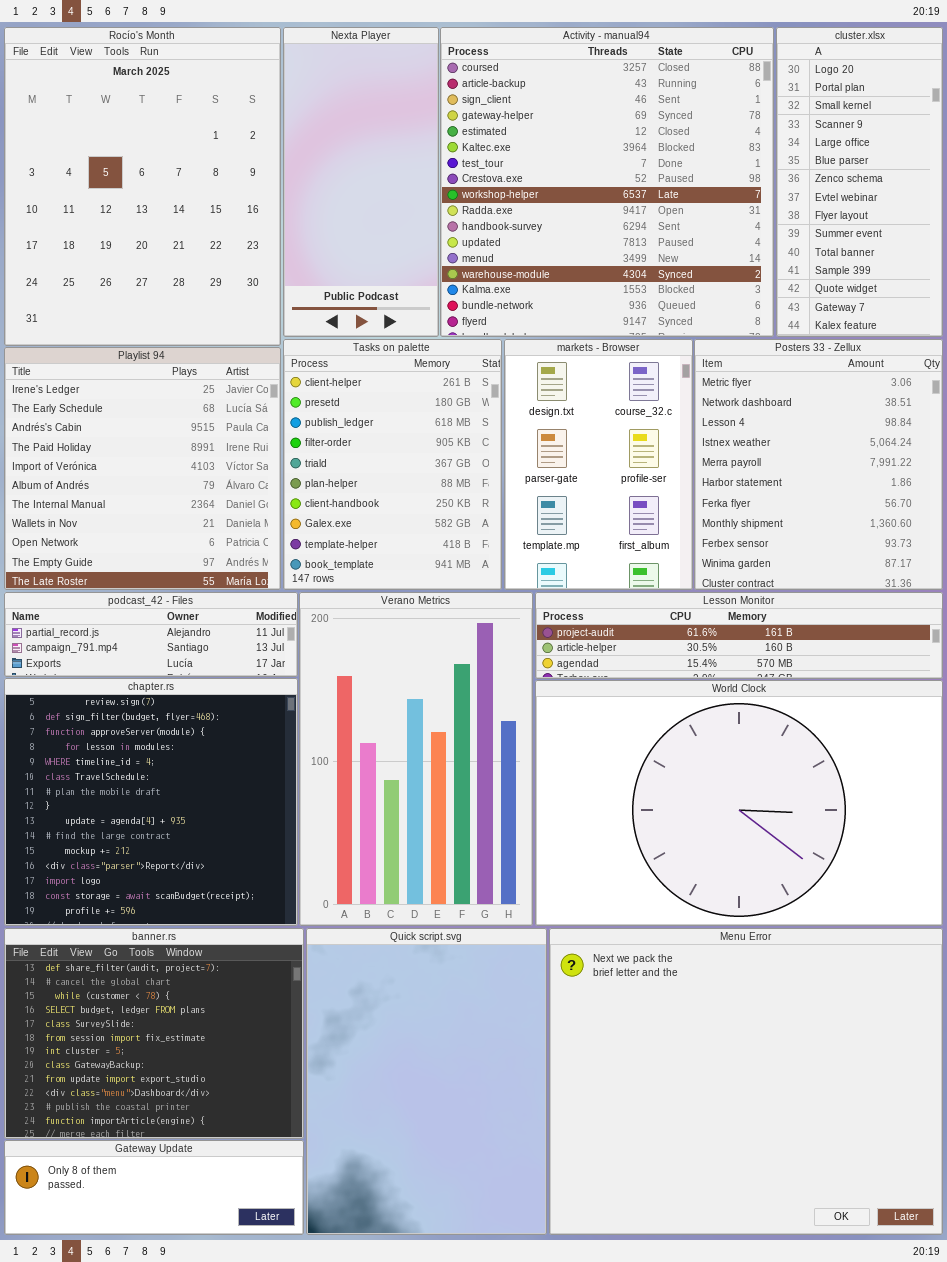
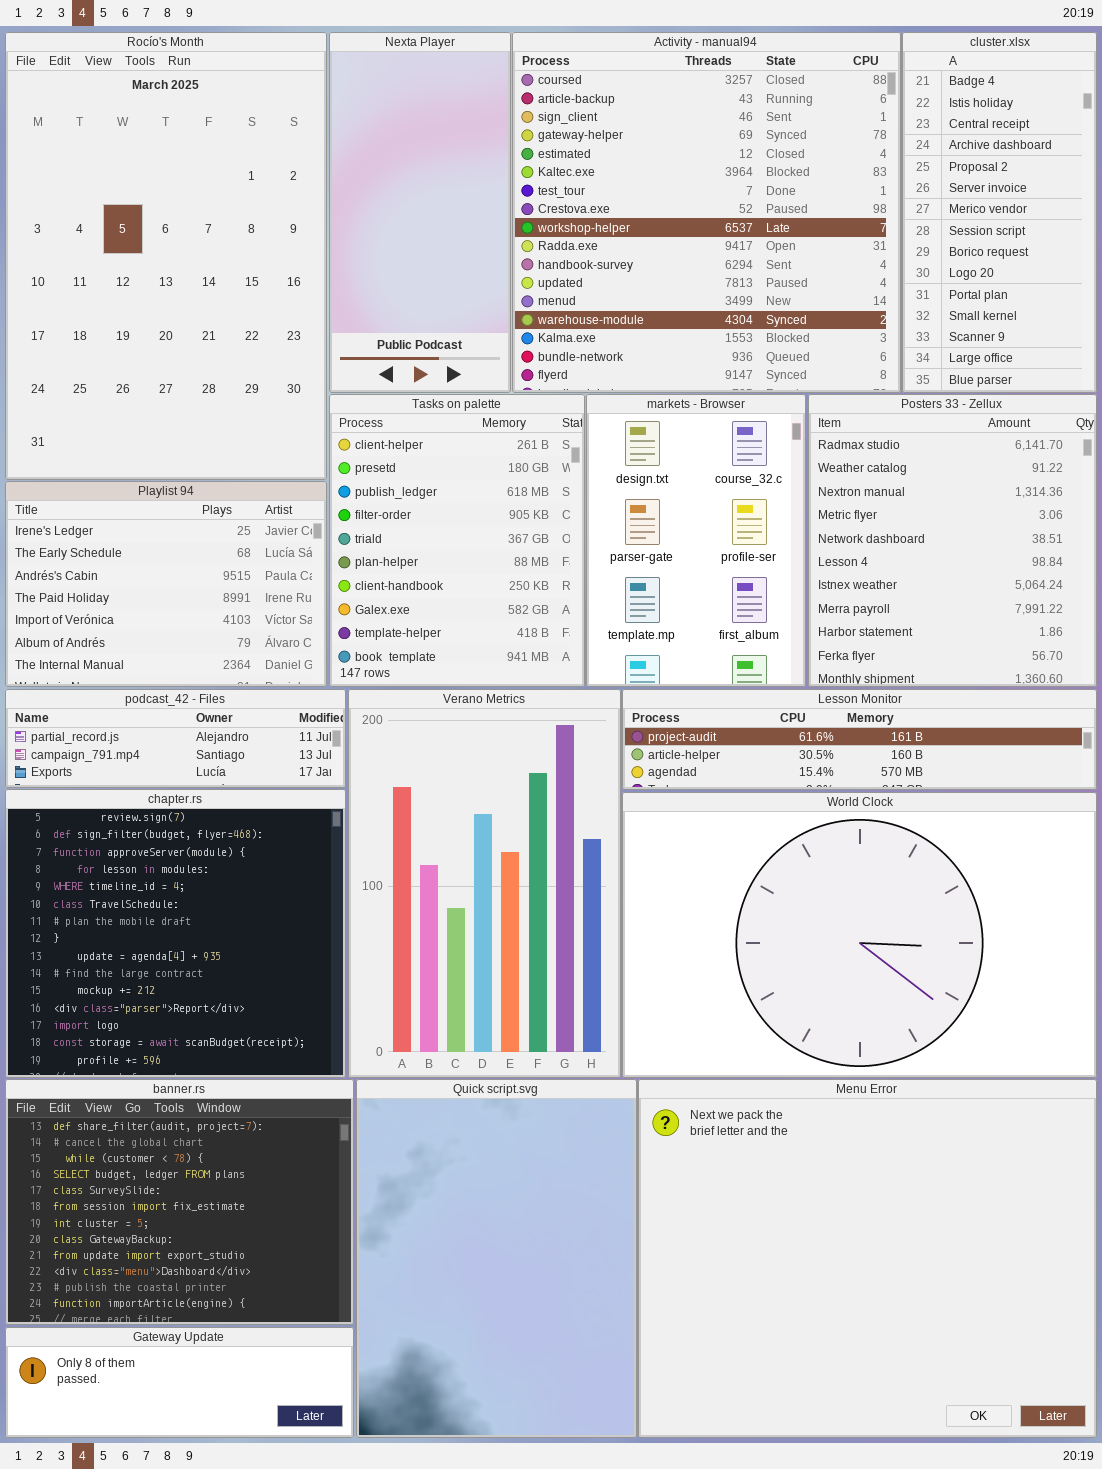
Rocío's Month: [4,27,281,346] -> [5,32,327,480], resized
cluster.xlsx: [776,27,943,337] -> [902,32,1097,393], scrolled up 9 rows
Posters 33 - Zellux: [694,339,943,590] -> [808,394,1097,687], scrolled up 3 rows
Playlist 94: [4,347,281,590] -> [5,481,327,687], resized

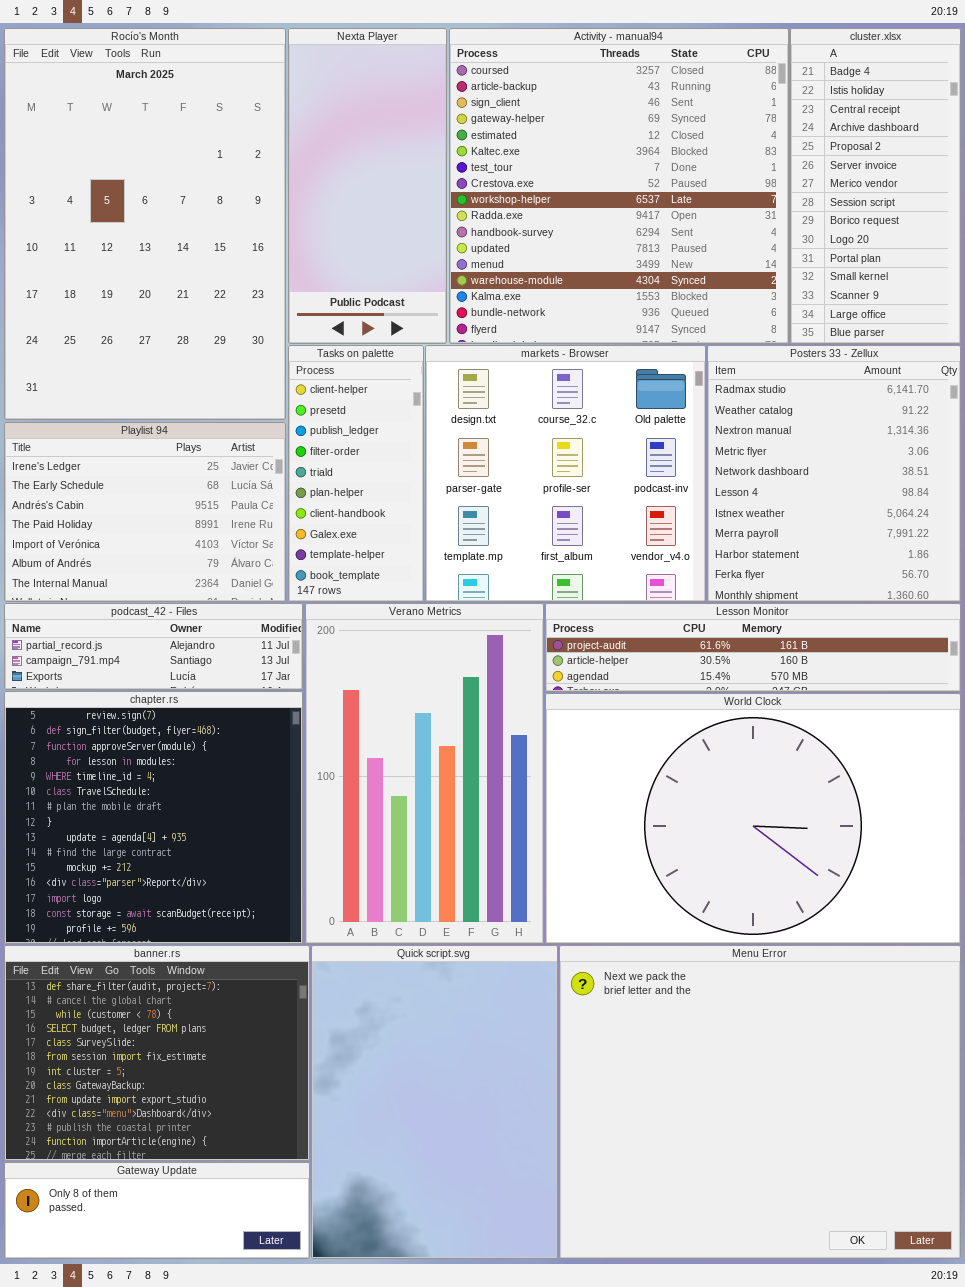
Tasks on palette: [329,394,585,687] -> [288,345,424,602], resized
markets - Browser: [586,394,806,687] -> [425,345,706,602], resized

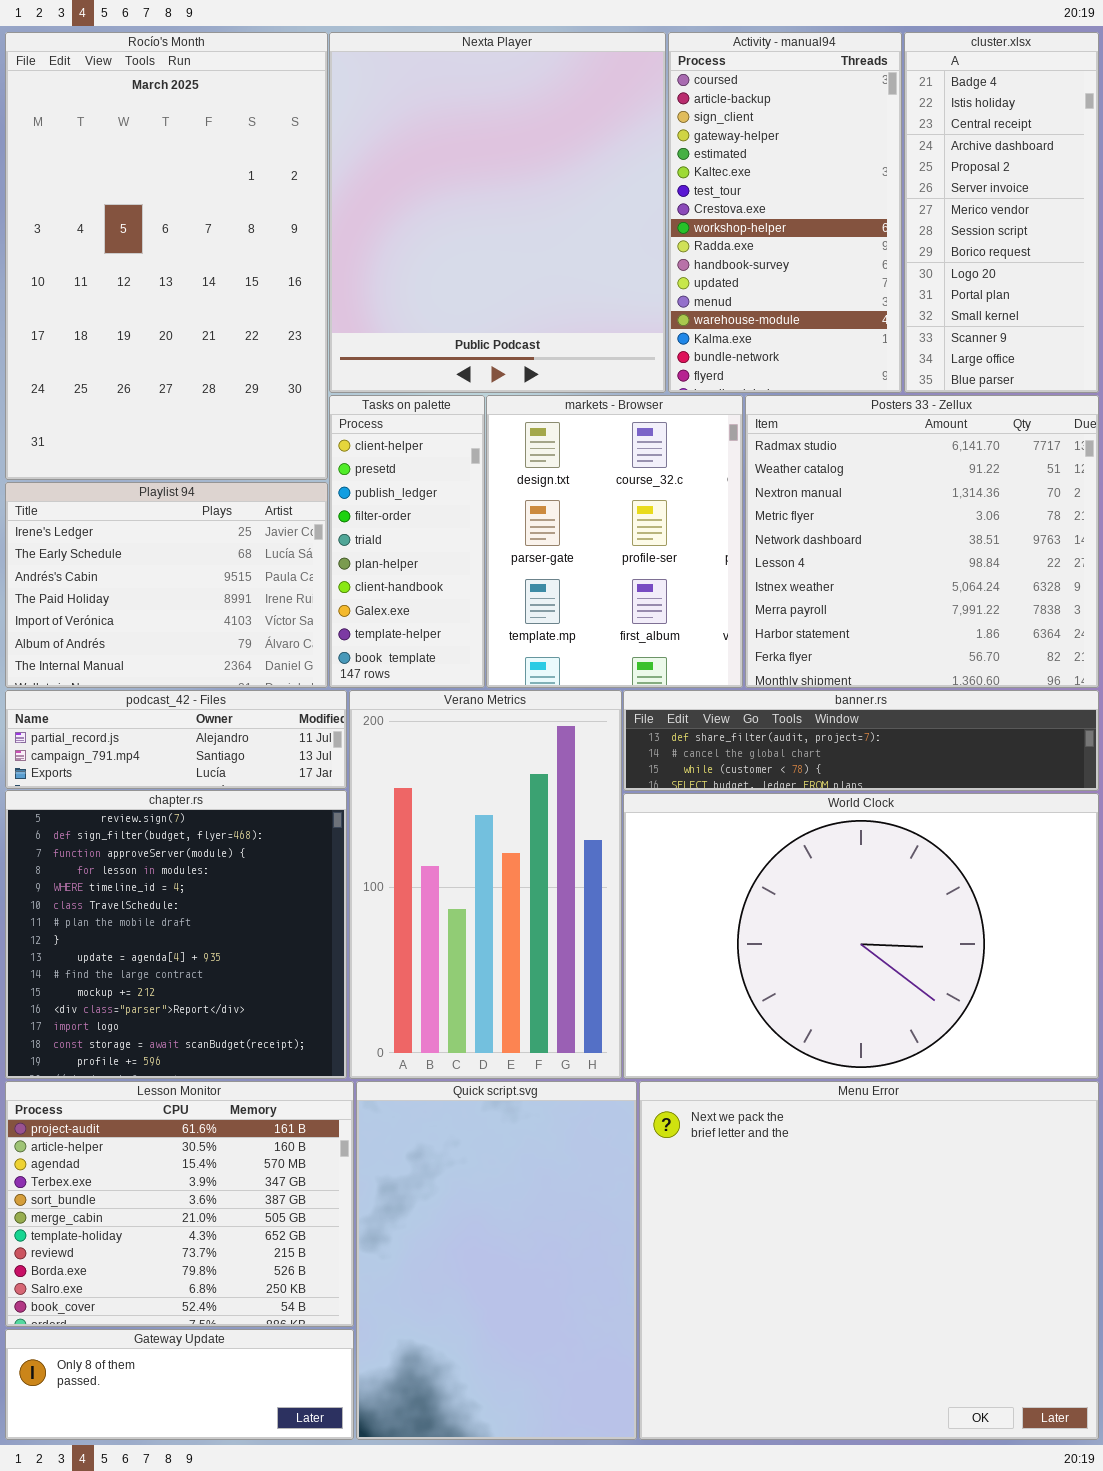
Nexta Player: [288,28,447,344] -> [329,32,666,393], resized
Activity - manual94: [449,28,789,344] -> [668,32,902,393], resized
markets - Browser: [425,345,706,602] -> [486,395,743,688], resized
Posters 33 - Zellux: [707,345,961,602] -> [745,395,1099,688], resized
Lesson Monitor: [545,603,961,692] -> [5,1081,354,1327], moved, resized
banner.rs: [4,945,310,1161] -> [623,690,1099,791], moved, resized

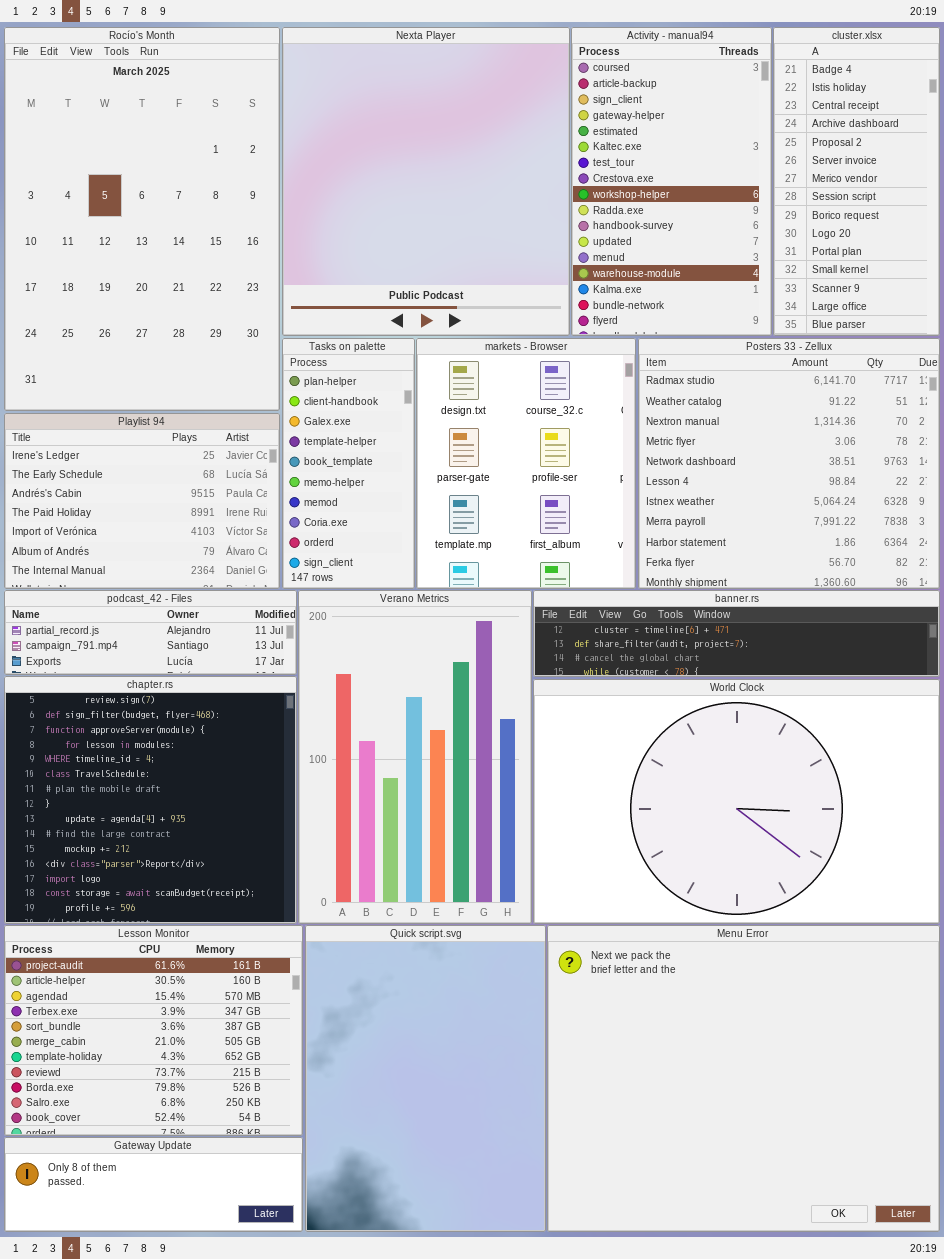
Tasks on palette: [329,395,485,688] -> [282,338,415,589], scrolled down 5 rows
banner.rs: [623,690,1099,791] -> [533,590,940,677], scrolled up 1 row

